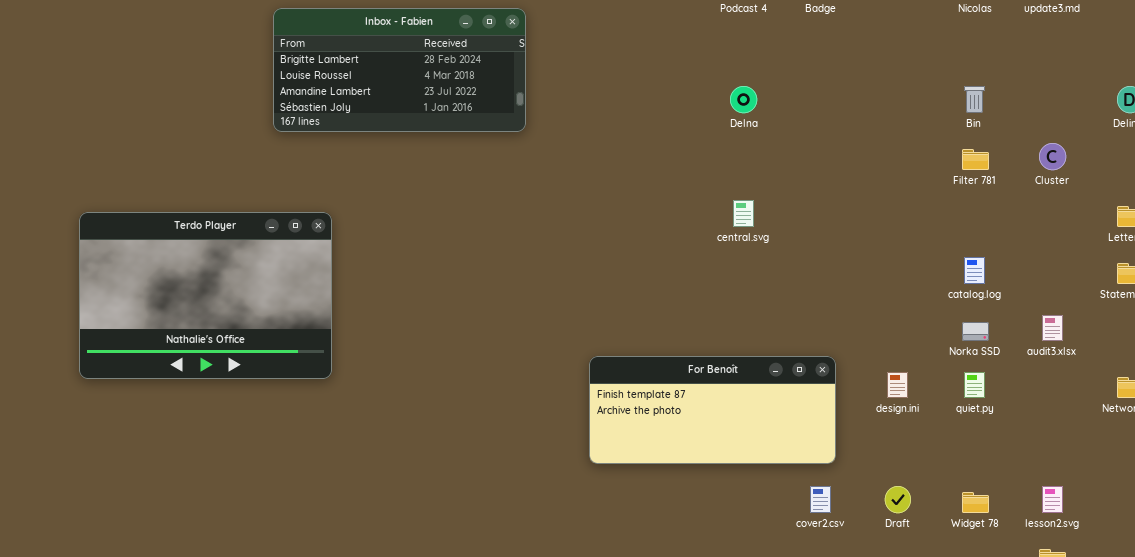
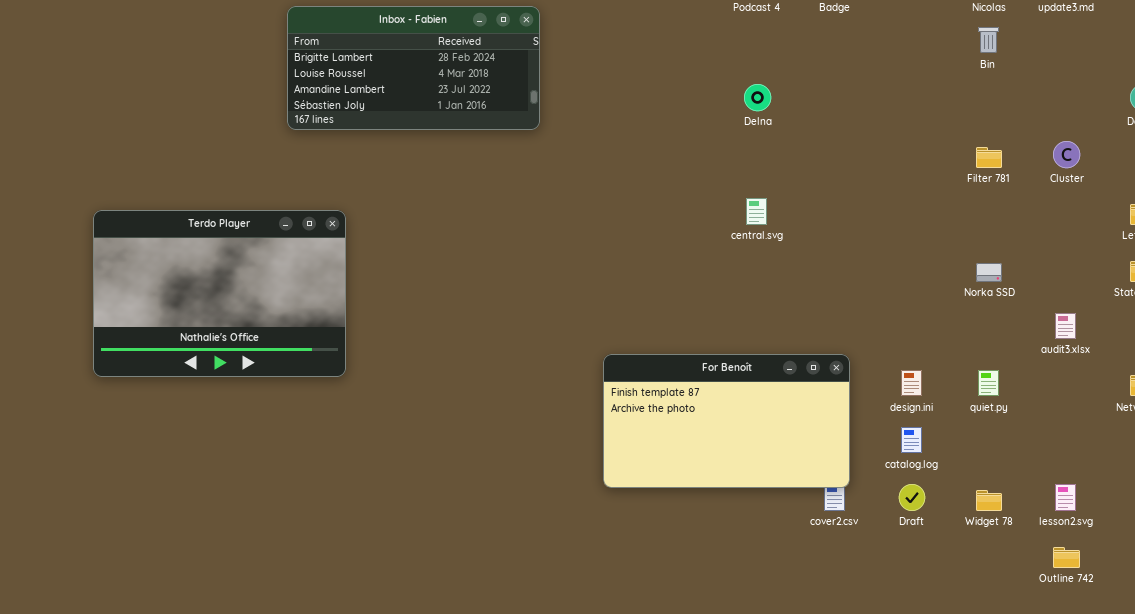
Bin: [964,86,985,113] -> [978,27,999,53], moved
catalog.log: [964,257,985,284] -> [901,427,922,453], moved
Norka SSD: [962,322,989,341] -> [976,263,1002,282], moved
For Benoît: [589,356,836,464] -> [603,354,850,488], resized

